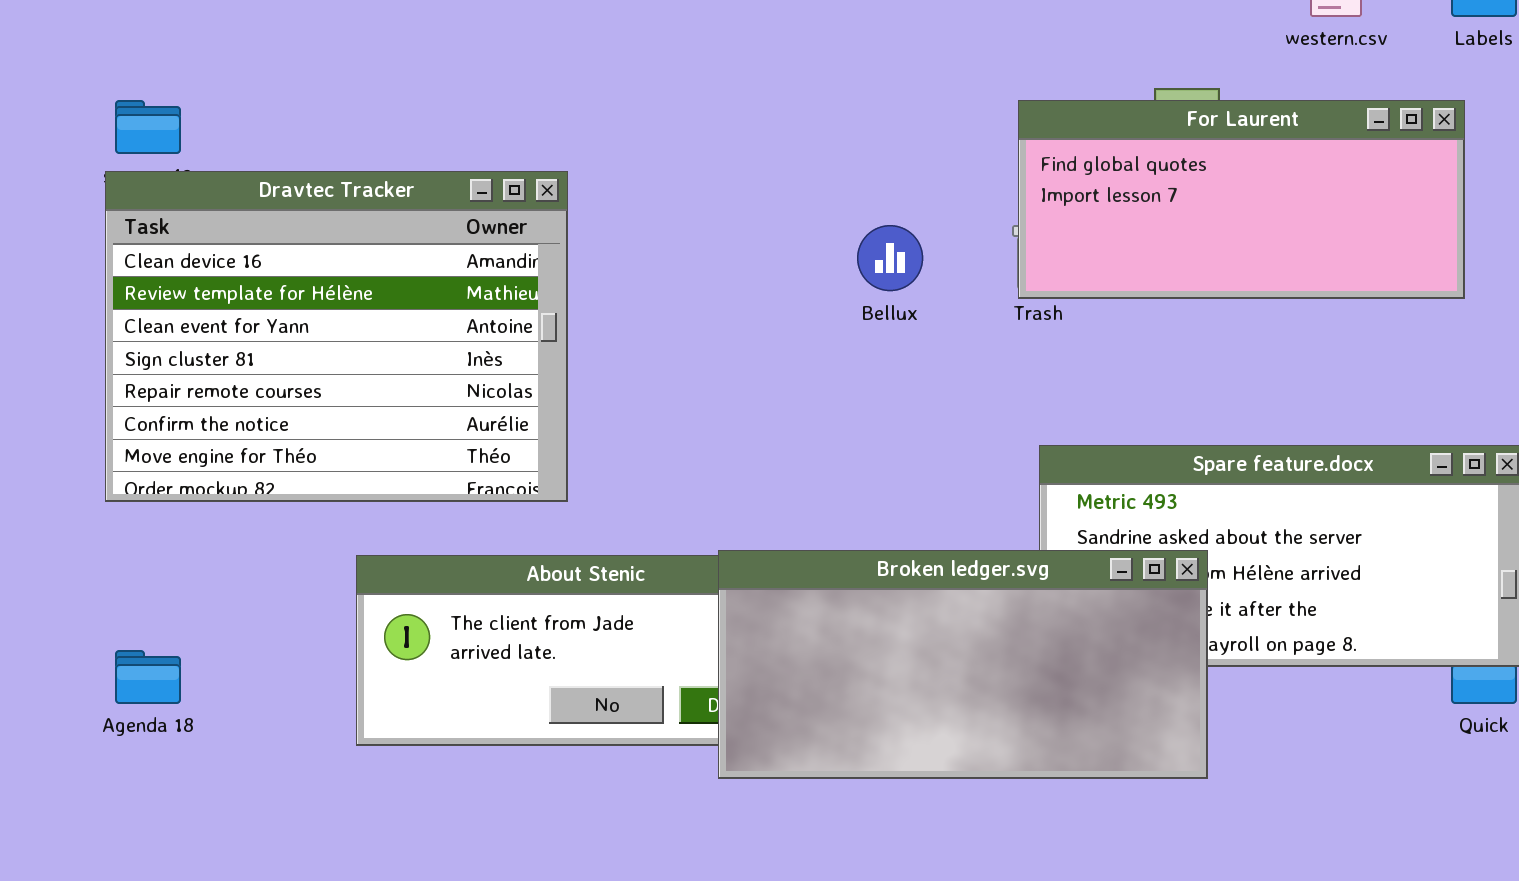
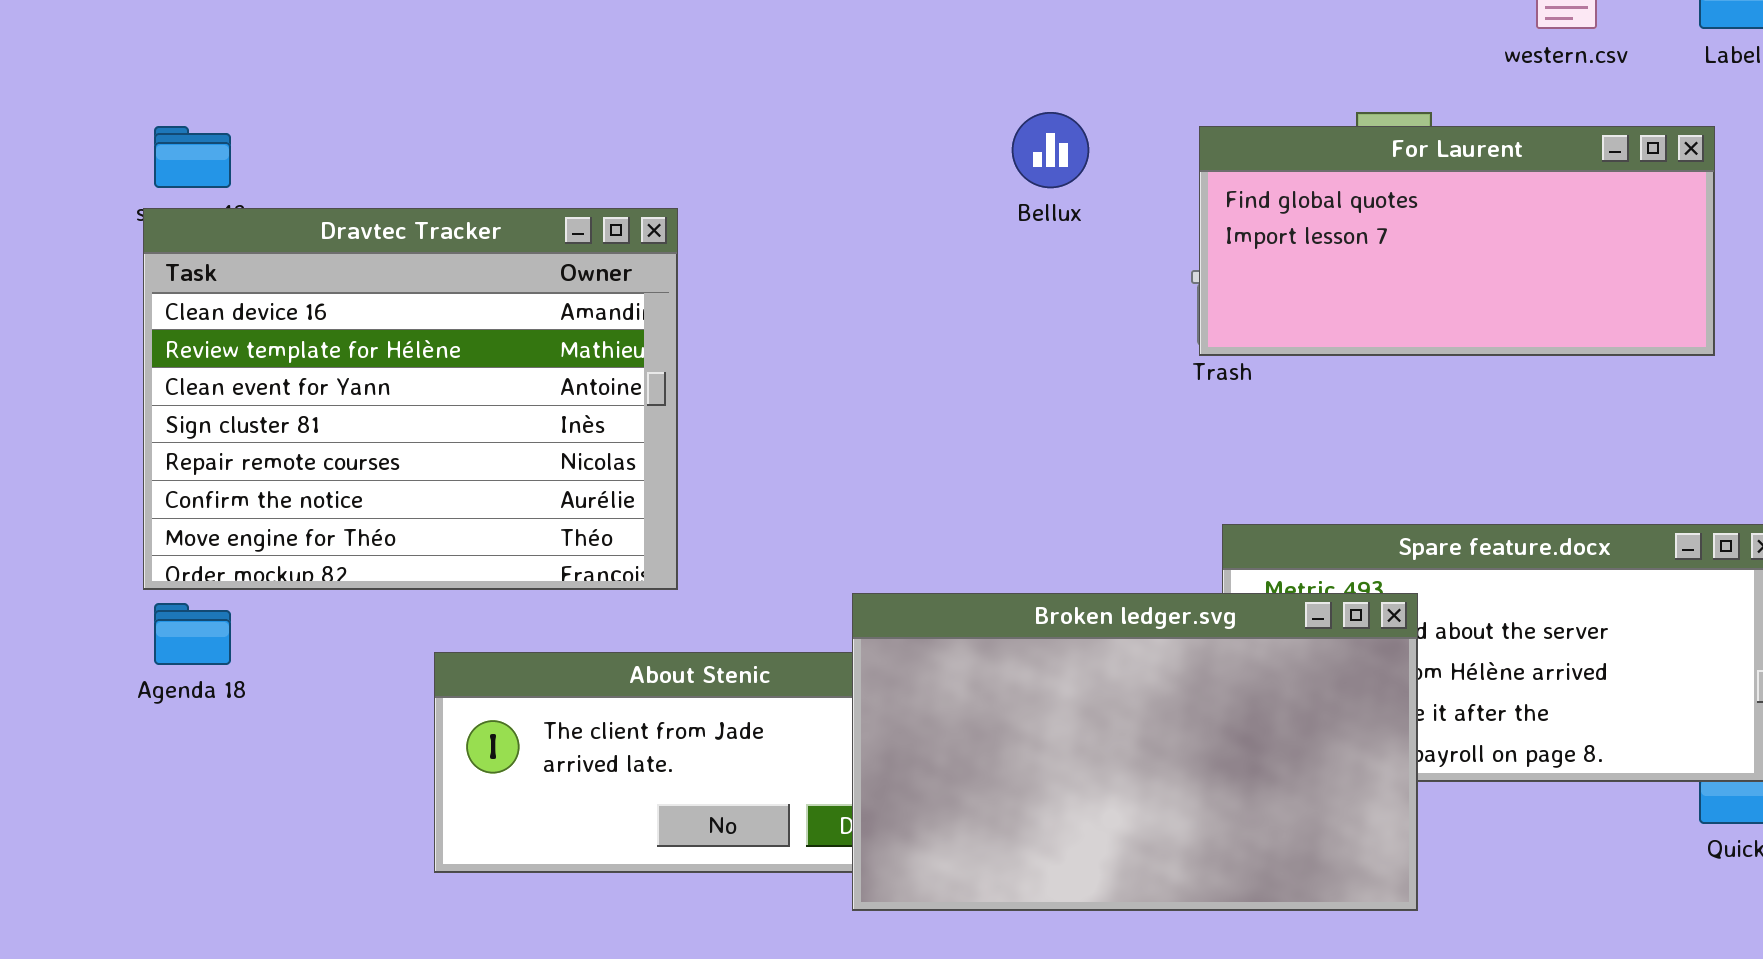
Bellux: [857,225,923,291] -> [1012,112,1089,188], moved
Broken ledger.svg: [718,550,1208,779] -> [852,593,1418,911], resized
Agenda 18: [115,650,181,704] -> [154,603,231,665], moved

